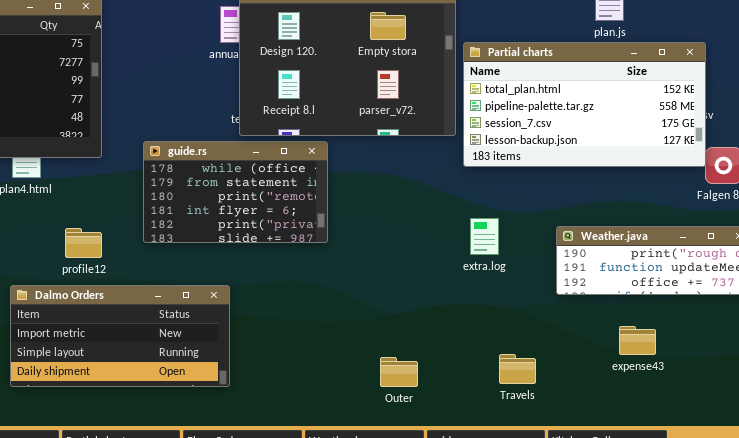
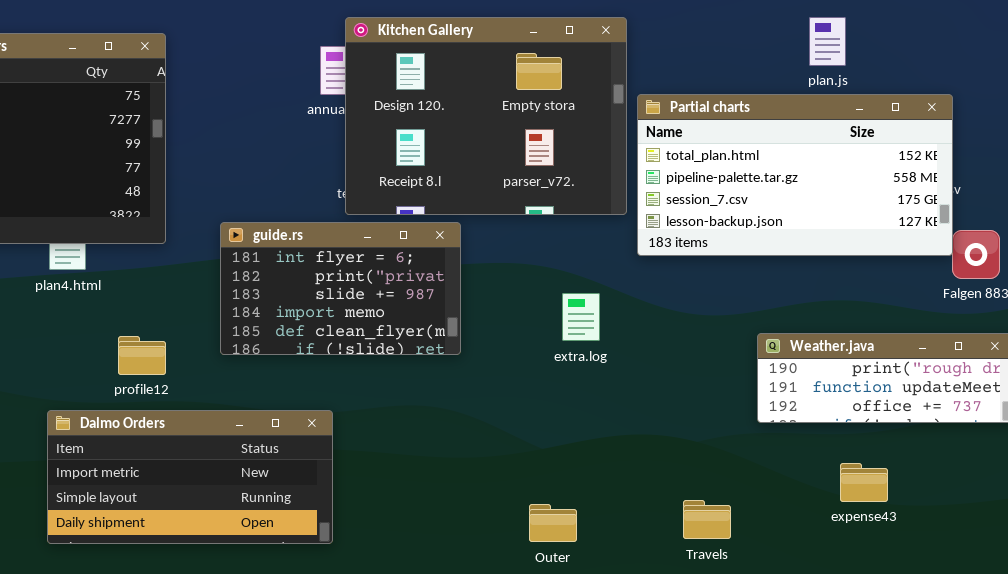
guide.rs: [143,141,328,243] -> [220,222,461,355], scrolled down 3 rows
extra.log: [470,218,499,255] -> [562,293,600,341], moved

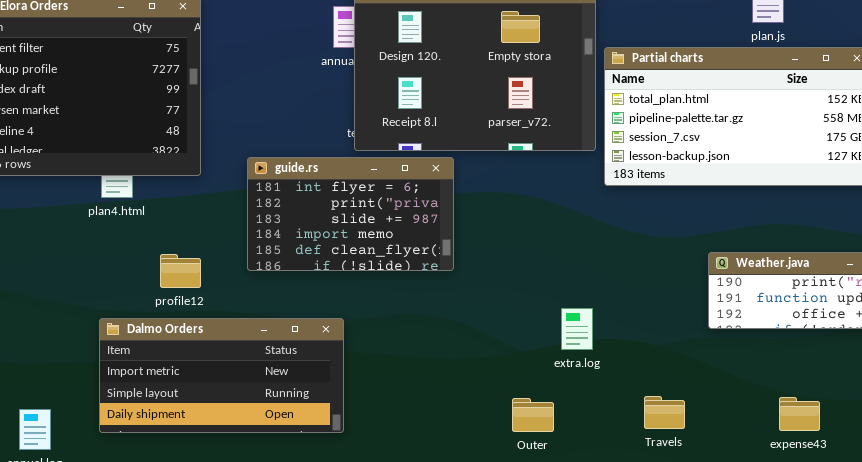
extra.log: [562,293,600,341] -> [561,308,593,350], moved
expense43: [840,463,888,502] -> [779,397,820,431], moved

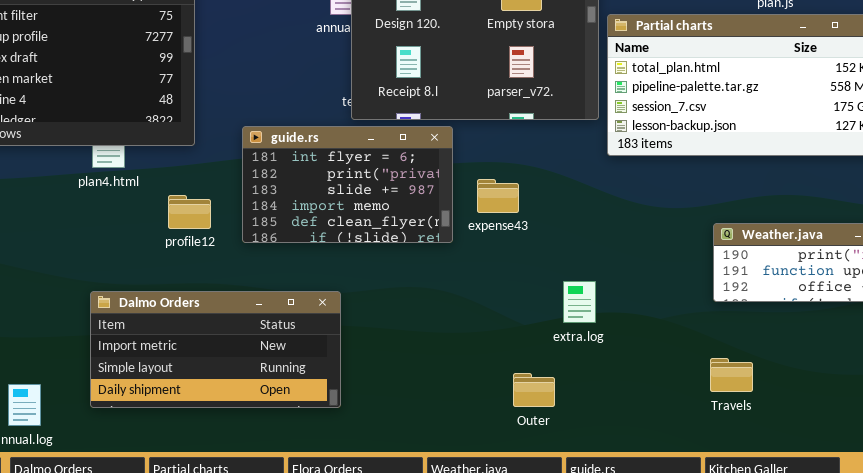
profile12: [160,254,201,288] -> [168,195,211,229], moved
Travels: [644,396,685,429] -> [710,358,753,392], moved
expense43: [779,397,820,431] -> [477,179,519,213], moved

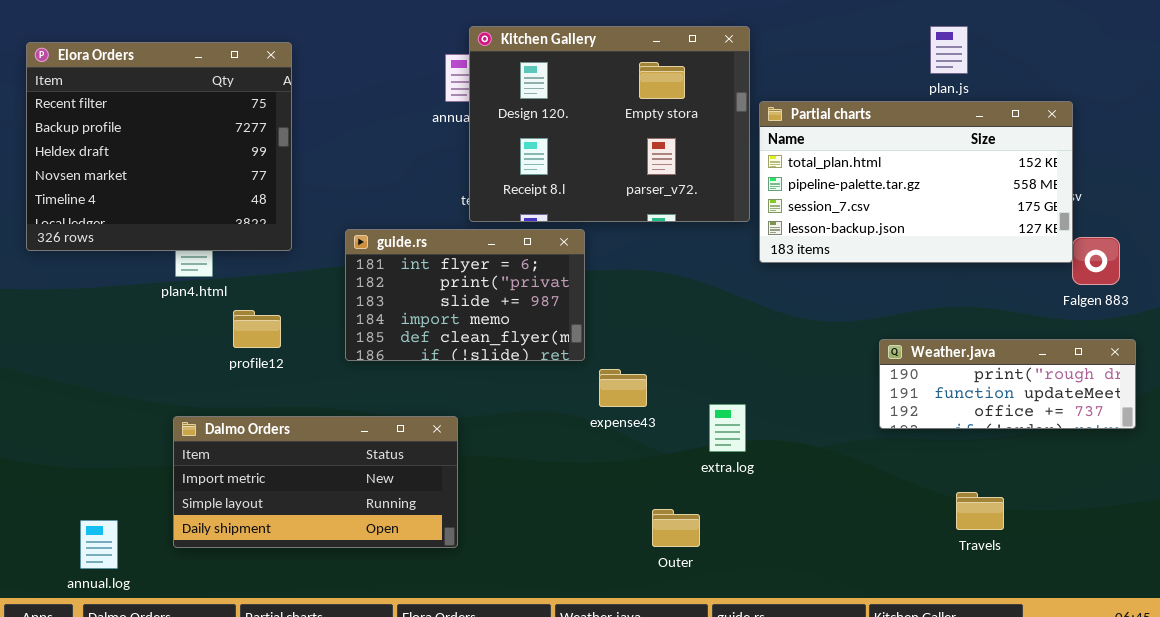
expense43: [477,179,519,213] -> [599,369,647,407], moved
profile12: [168,195,211,229] -> [233,310,281,348], moved
Travels: [710,358,753,392] -> [956,492,1004,530], moved

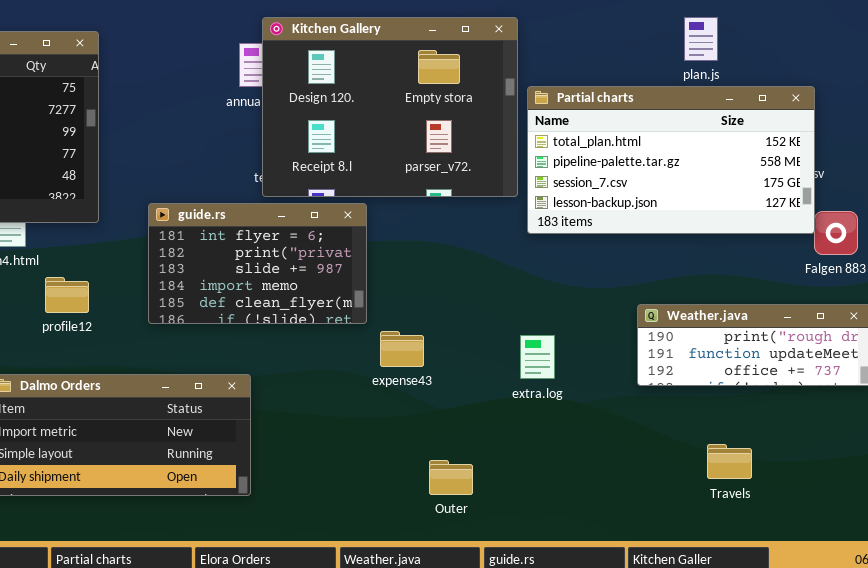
extra.log: [709,404,746,452] -> [520,335,555,379], moved

